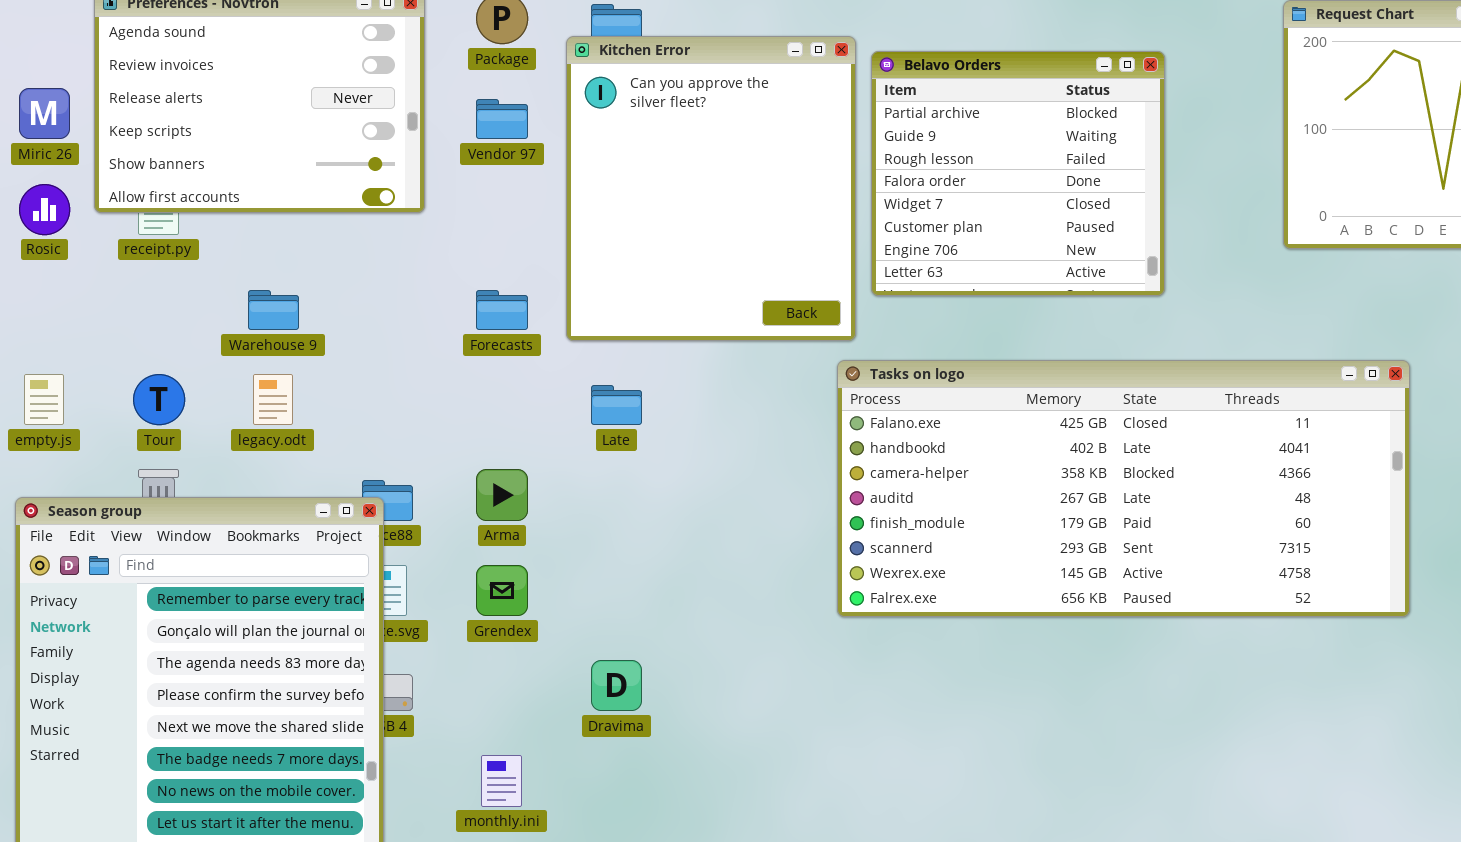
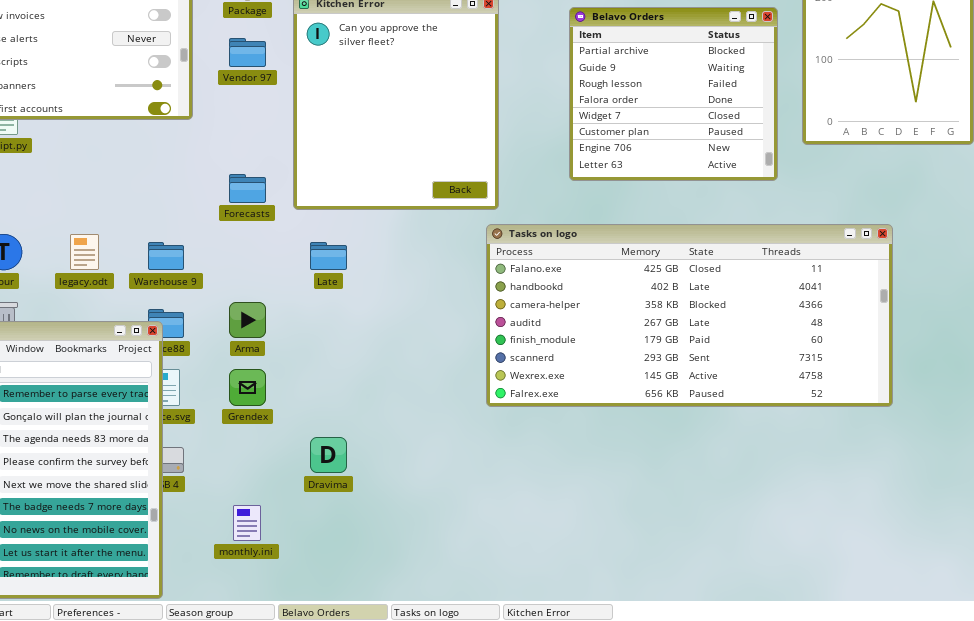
Belavo Orders: [871,51,1165,296] -> [569,7,778,181], moved
Warehouse 9: [248,290,299,330] -> [148,242,184,270], moved

